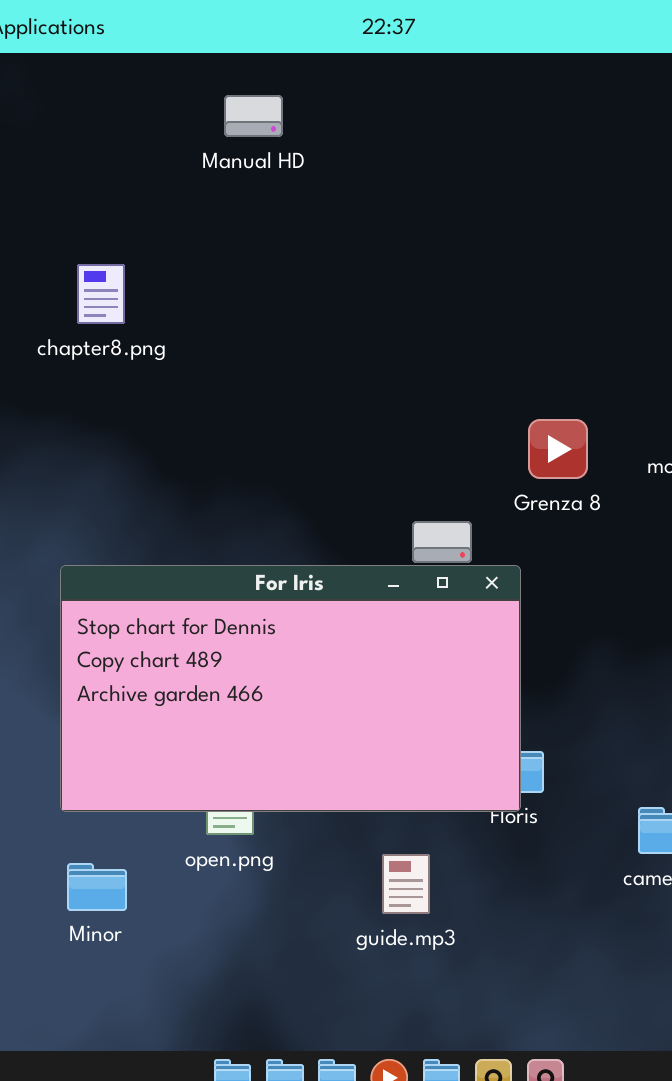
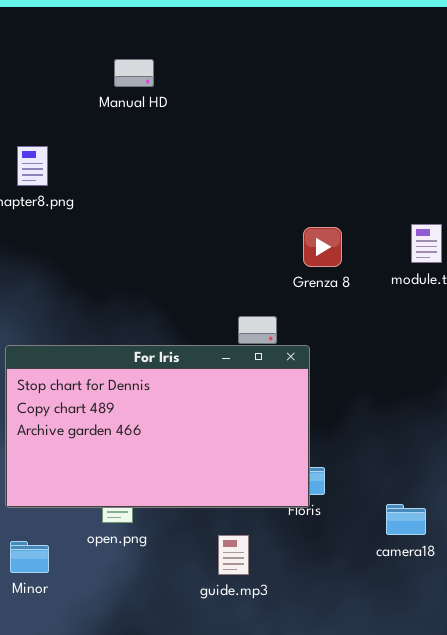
Manual HD: [224,95,283,137] -> [114,59,154,87], moved
Grenza 8: [528,419,588,479] -> [303,227,342,267], moved

